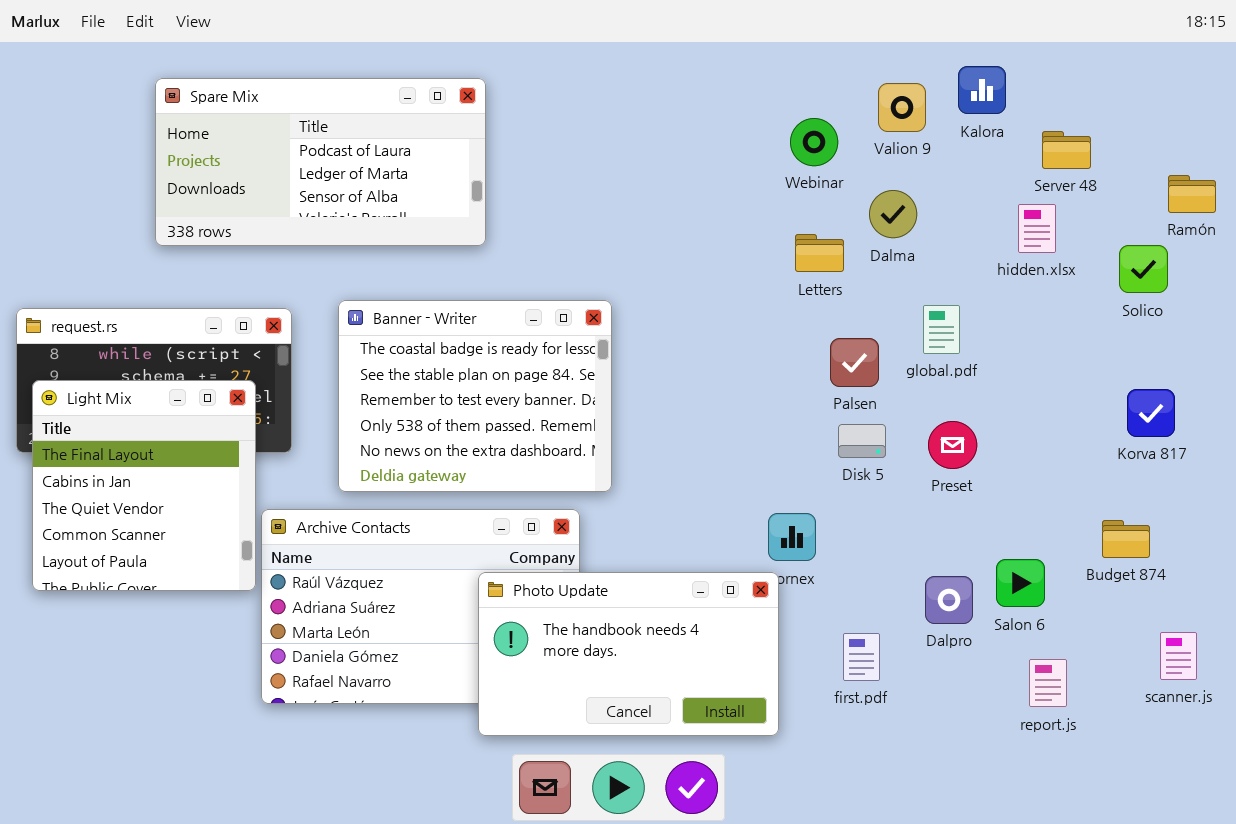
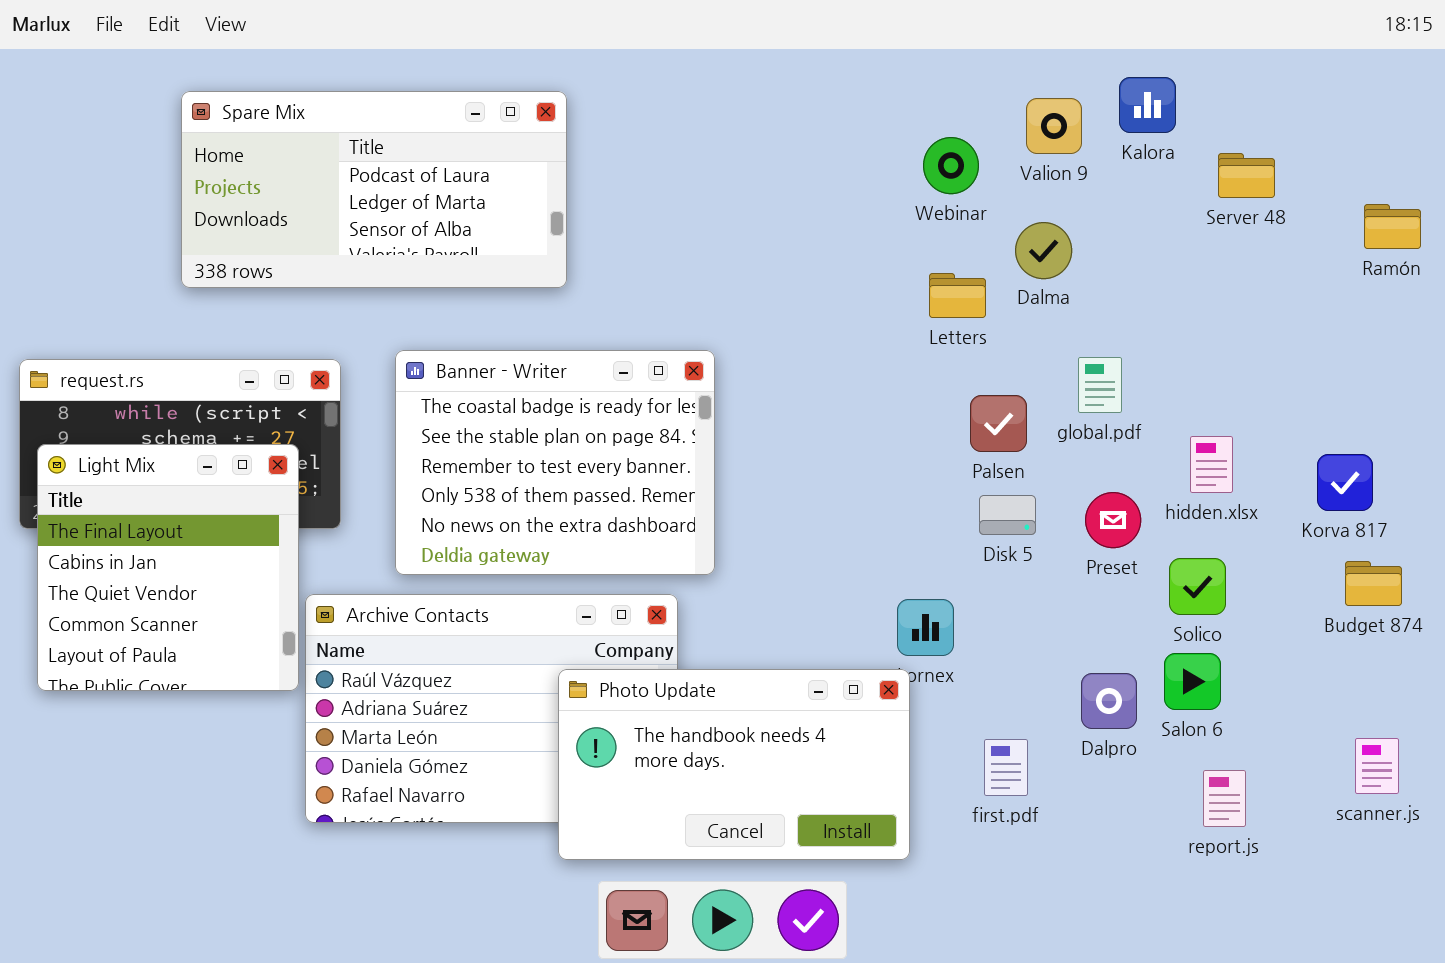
hidden.xlsx: [1018,204,1056,253] -> [1190,436,1233,493], moved
Solico: [1119,245,1168,293] -> [1169,558,1226,615], moved
Budget 874: [1102,520,1150,558] -> [1345,561,1402,606], moved

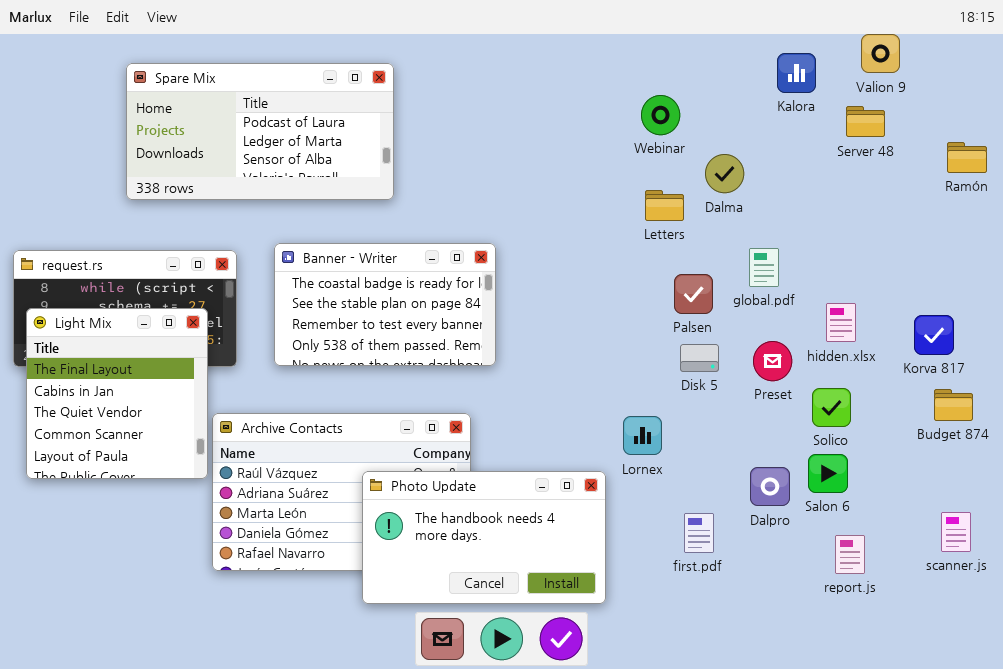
Valion 9: [1026,98,1082,154] -> [861,34,900,73], moved
Banner - Writer: [395,350,715,575] -> [274,243,496,366], resized
Photo Update: [558,669,910,860] -> [362,471,606,604], moved

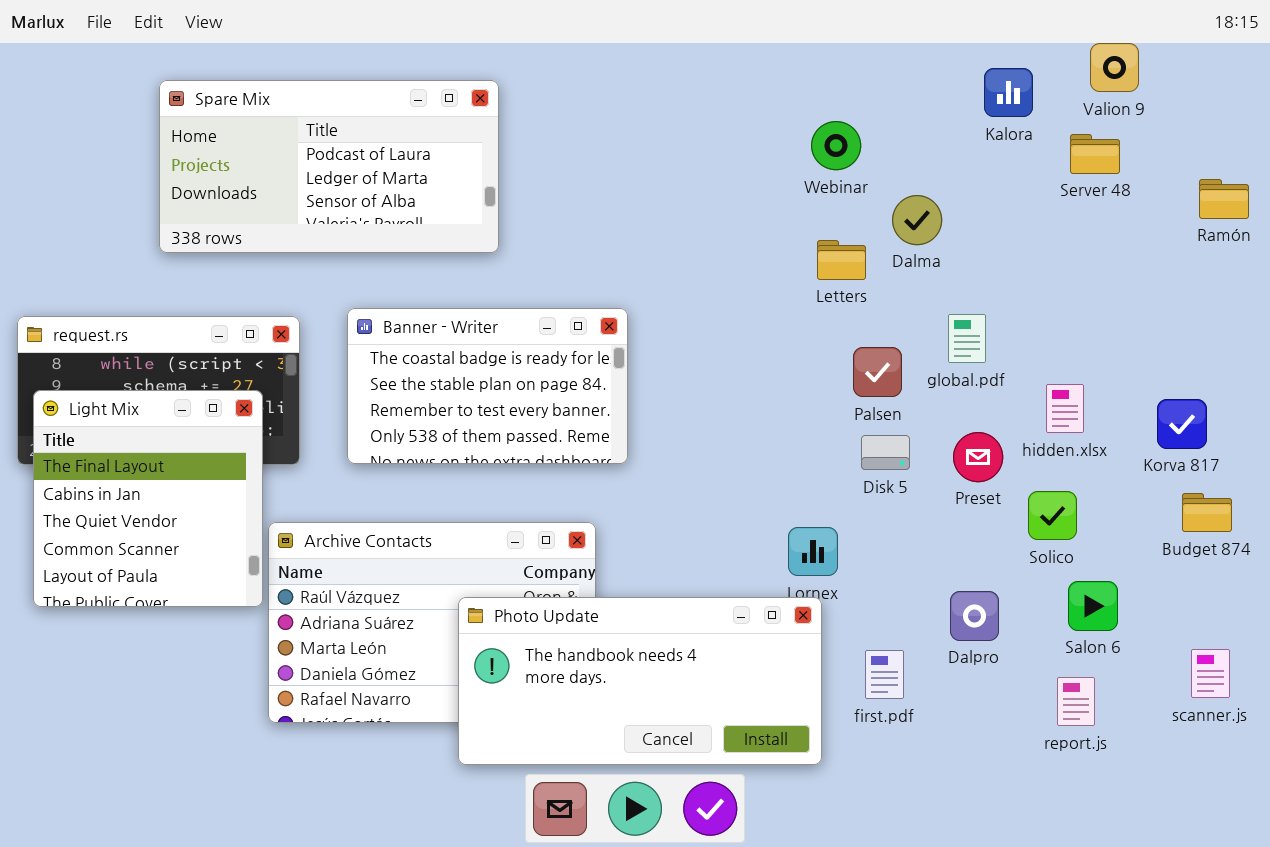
Salon 6: [808,454,848,493] -> [1068,581,1118,631], moved
Photo Update: [362,471,606,604] -> [458,597,822,765], resized

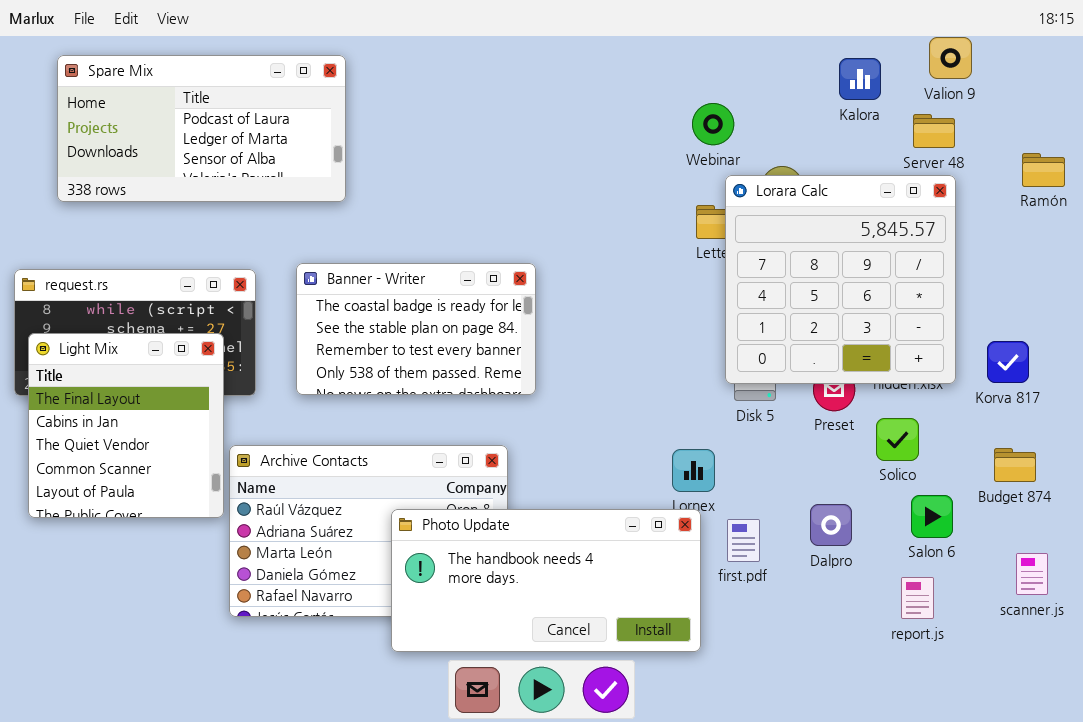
Spare Mix: [159,80,499,253] -> [57,55,346,202], moved
Lorara Calc: none -> [725,175,956,384], opened
Budget 874: [1182,493,1232,532] -> [994,448,1036,482], moved
first.pdf: [865,650,904,699] -> [727,519,760,562], moved

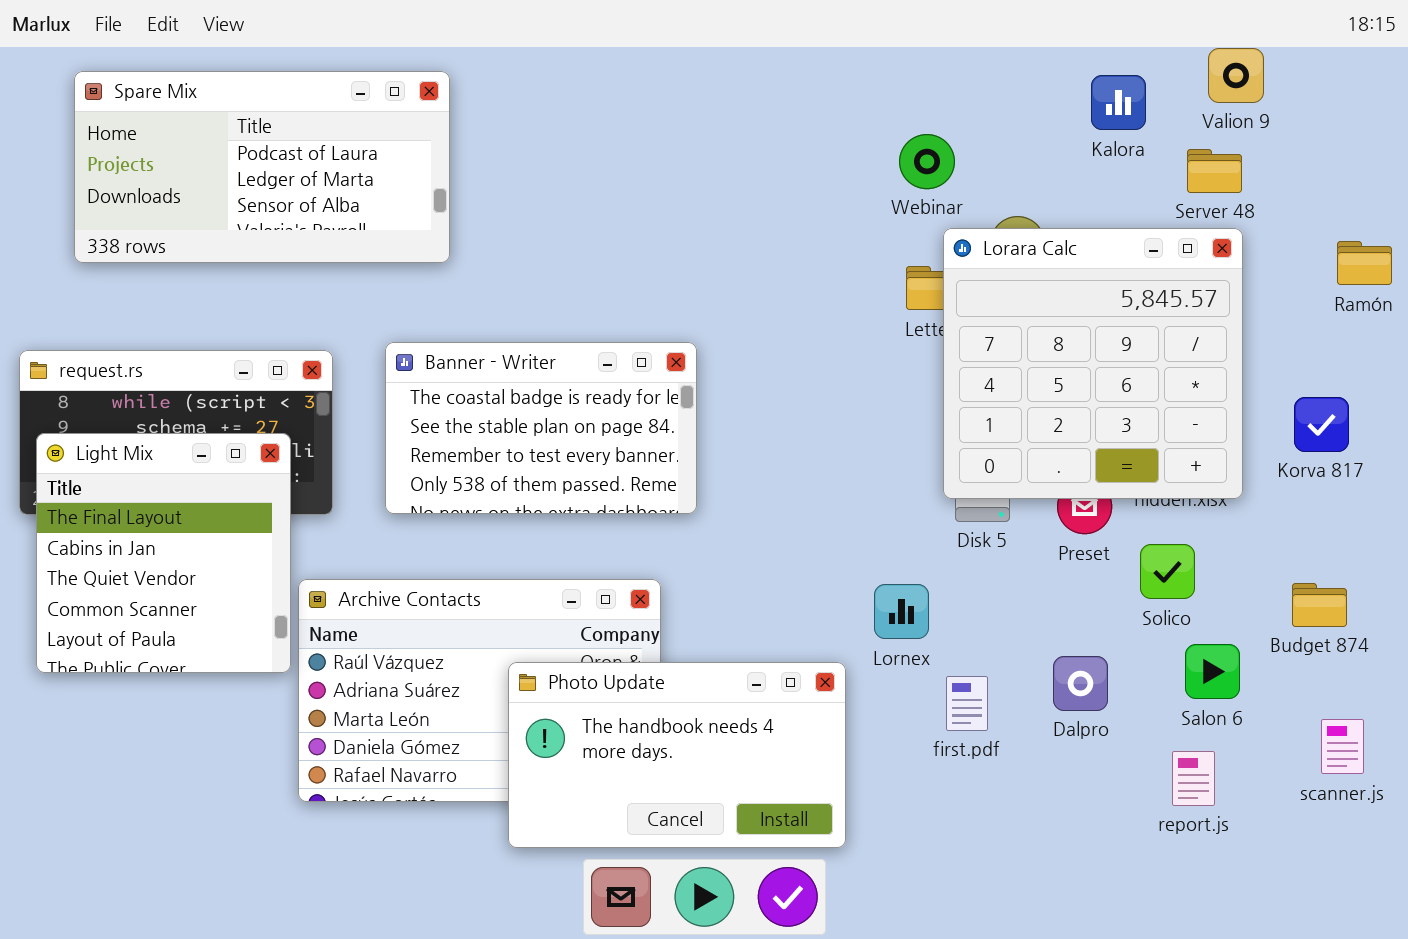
Ramón: [1022,153,1065,187] -> [1337,241,1392,285], moved
Korva 817: [987,341,1029,383] -> [1294,397,1349,452], moved
Photo Update: [391,509,701,652] -> [508,662,846,848], resized

